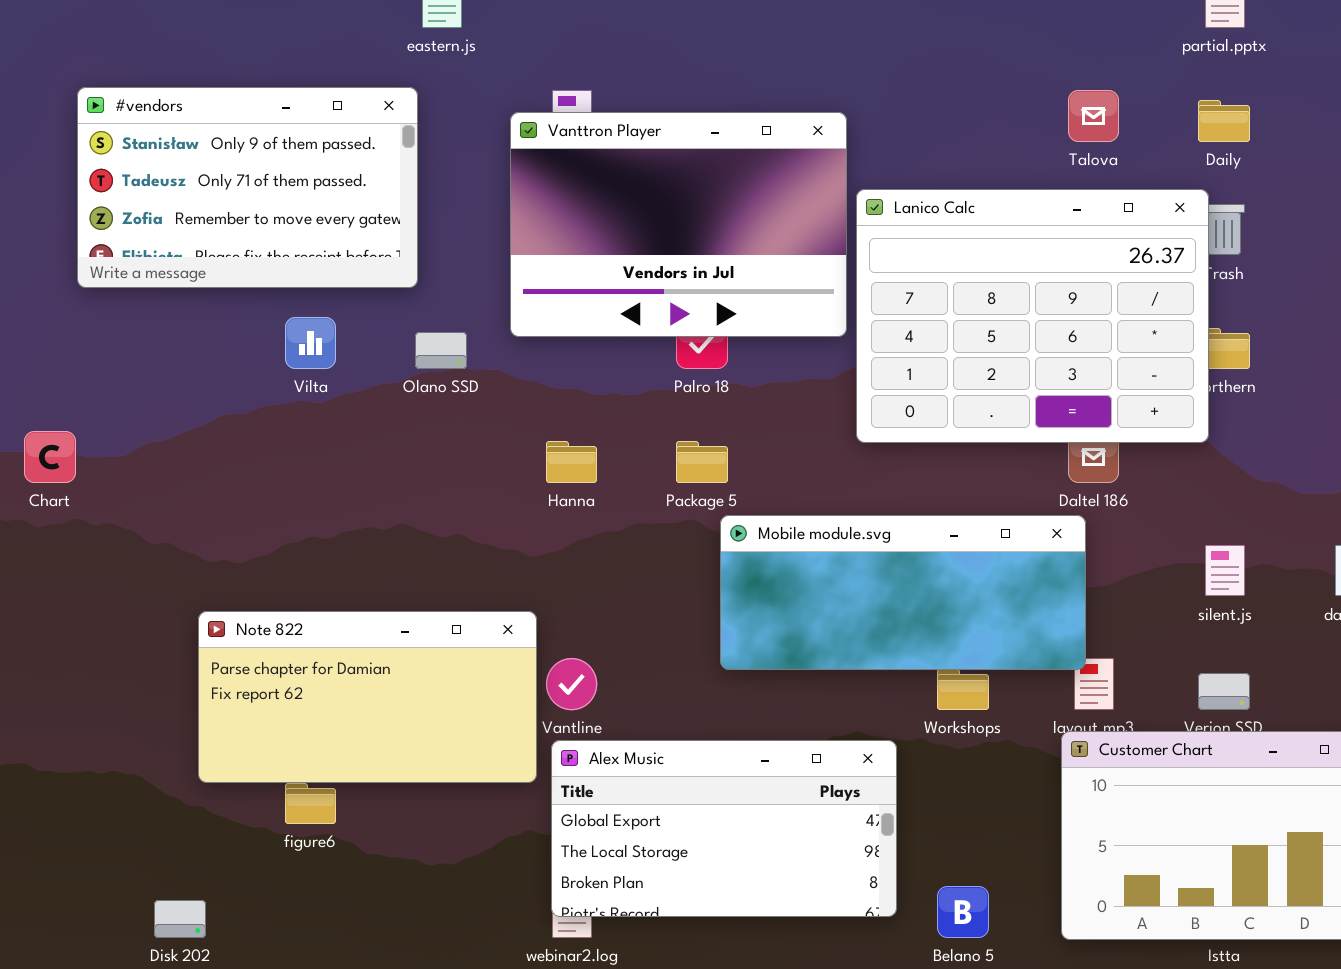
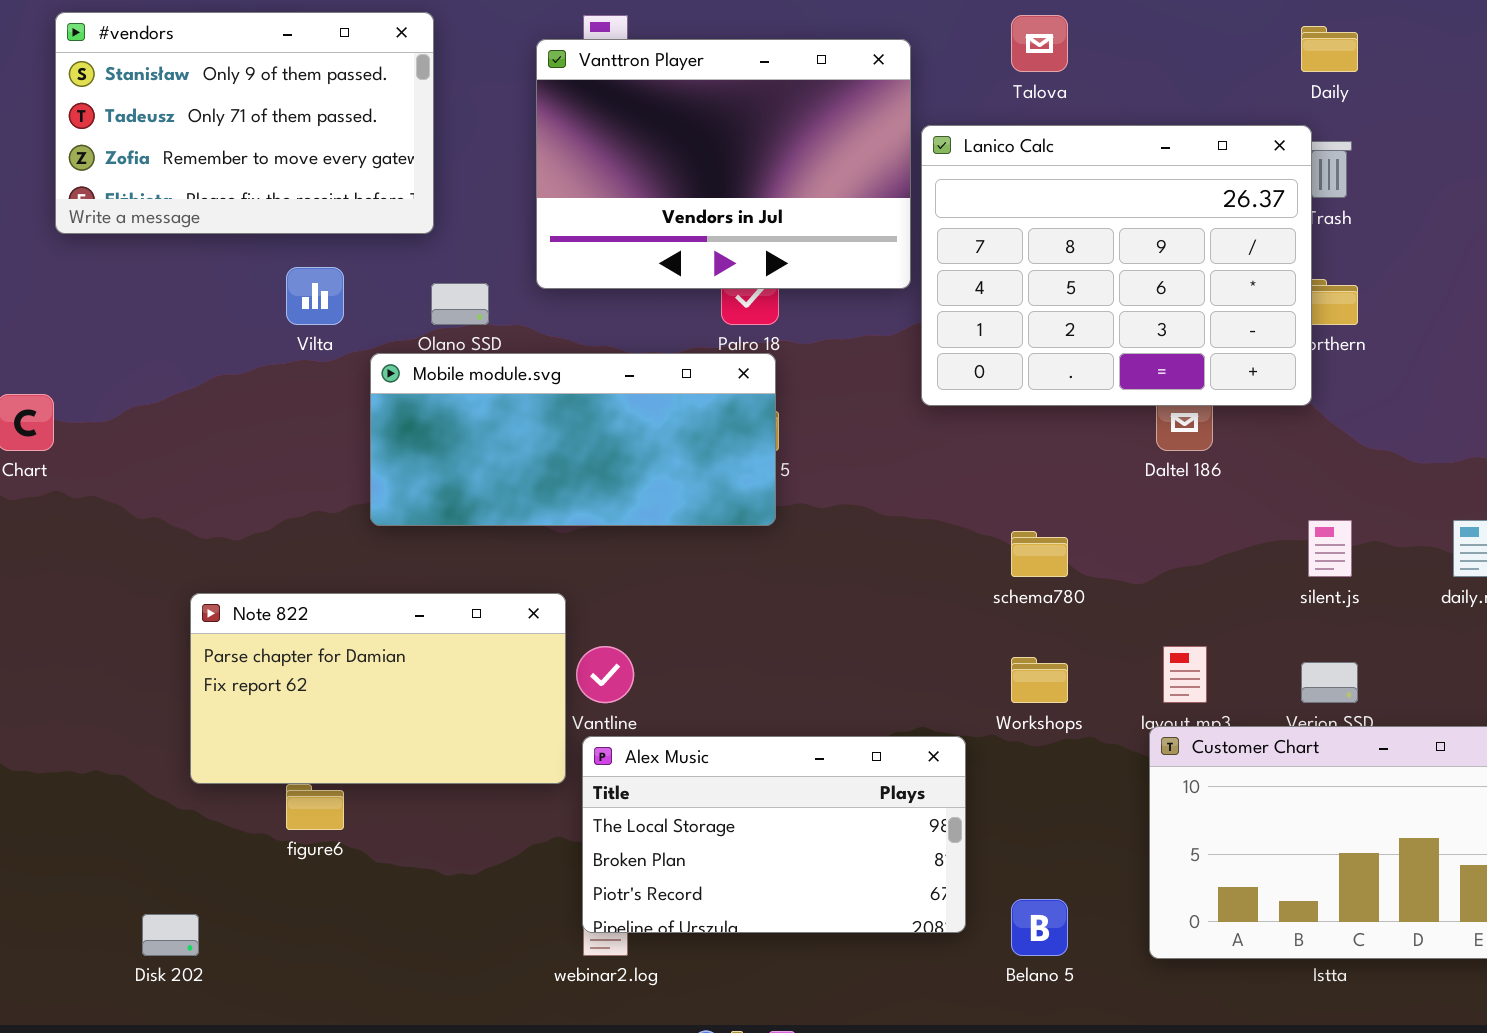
Talova: [1068,90,1119,142] -> [1011,15,1068,72], moved
Mobile module.svg: [720,515,1086,670] -> [370,353,776,526], moved
Alex Music: [551,740,897,917] -> [582,736,966,933], scrolled down 1 row

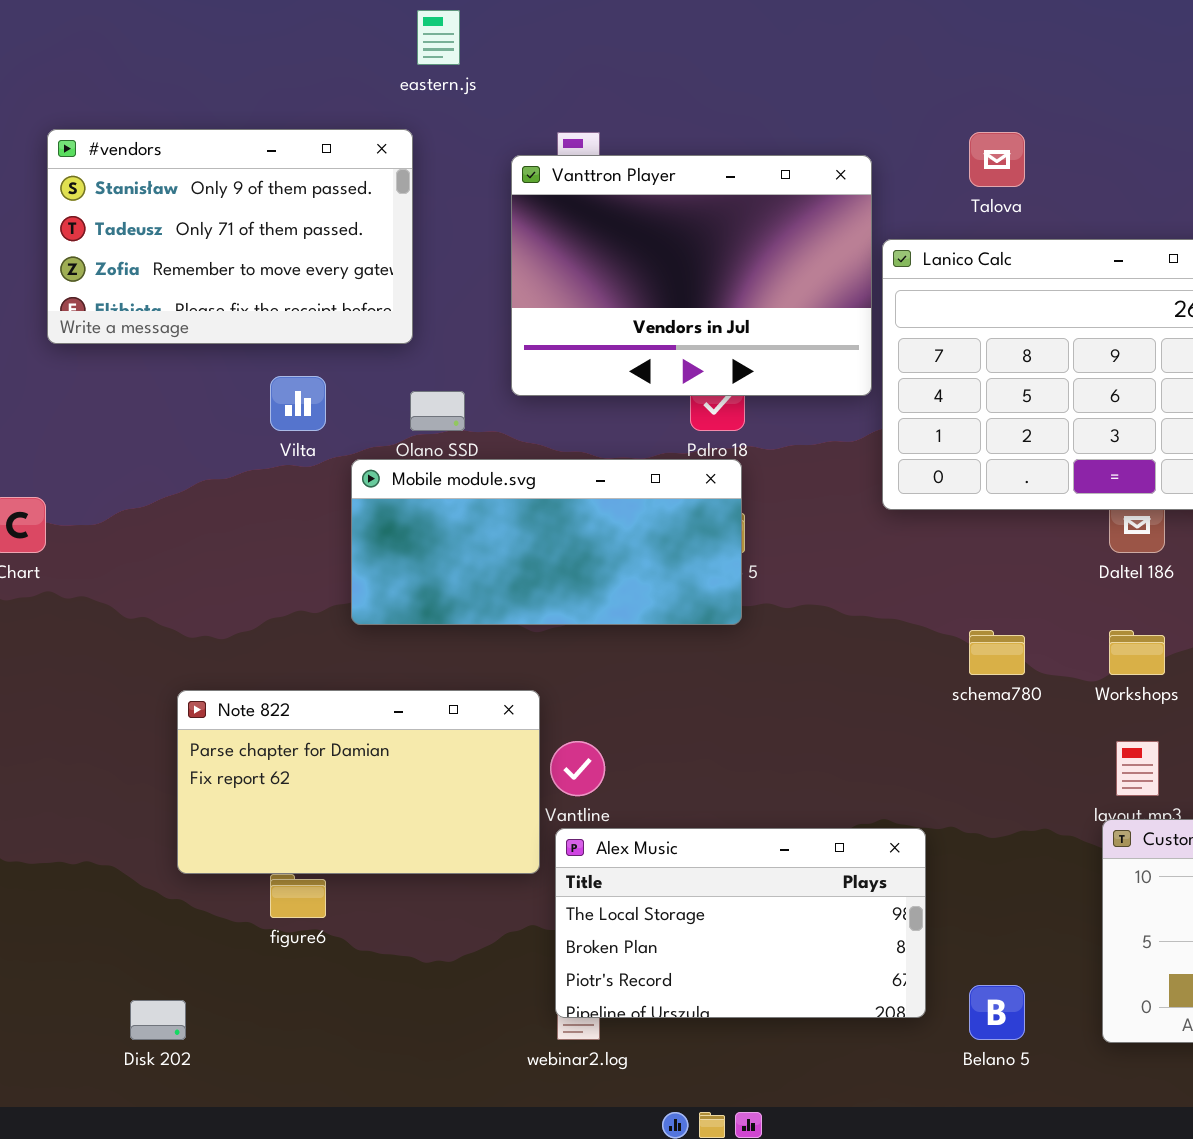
Workshops: [1011,657,1068,703] -> [1109,630,1165,675], moved

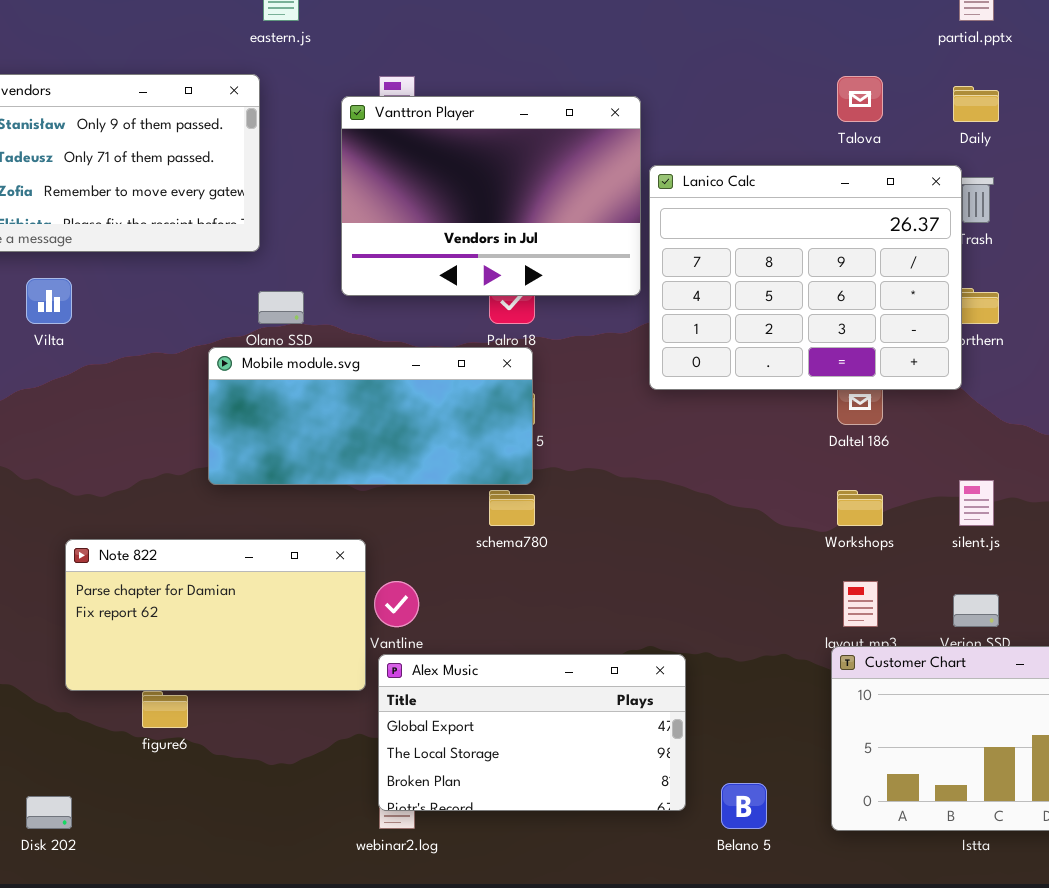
Talova: [969,132,1025,187] -> [837,76,883,122], moved
Vilta: [270,376,326,431] -> [26,278,72,324], moved
schema780: [969,630,1025,675] -> [489,490,535,526], moved
Alex Music: [555,828,926,1018] -> [378,654,686,811], scrolled up 1 row

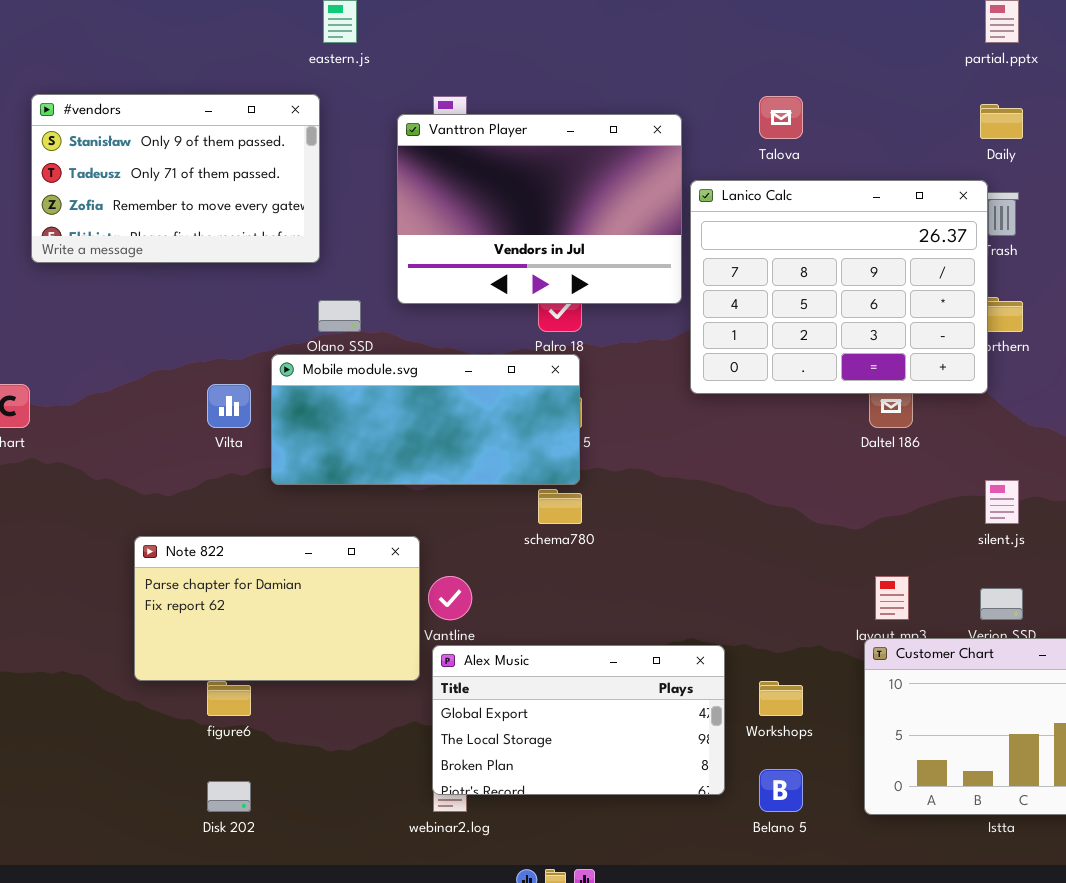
Talova: [837,76,883,122] -> [759,96,803,139], moved
Vilta: [26,278,72,324] -> [207,384,251,428], moved
Workshops: [837,490,883,526] -> [759,681,803,716], moved
Disk 202: [26,796,72,829] -> [207,781,251,812], moved

